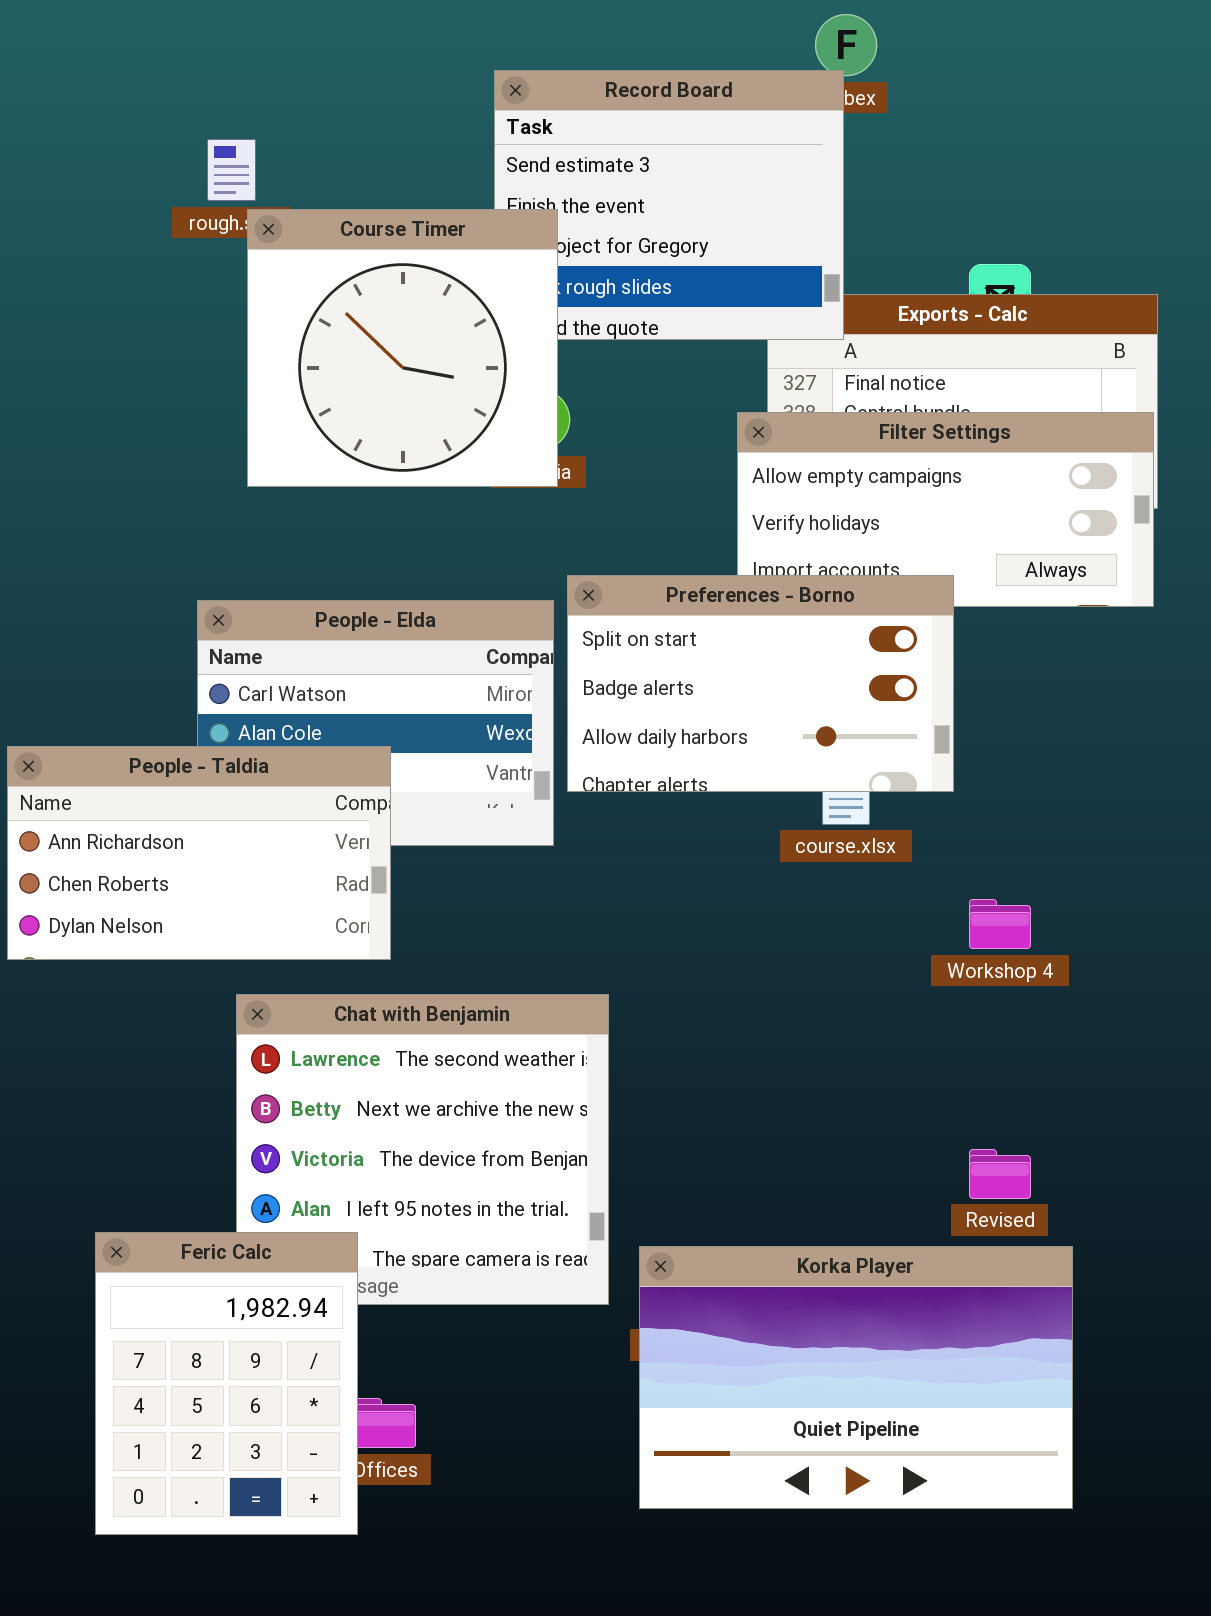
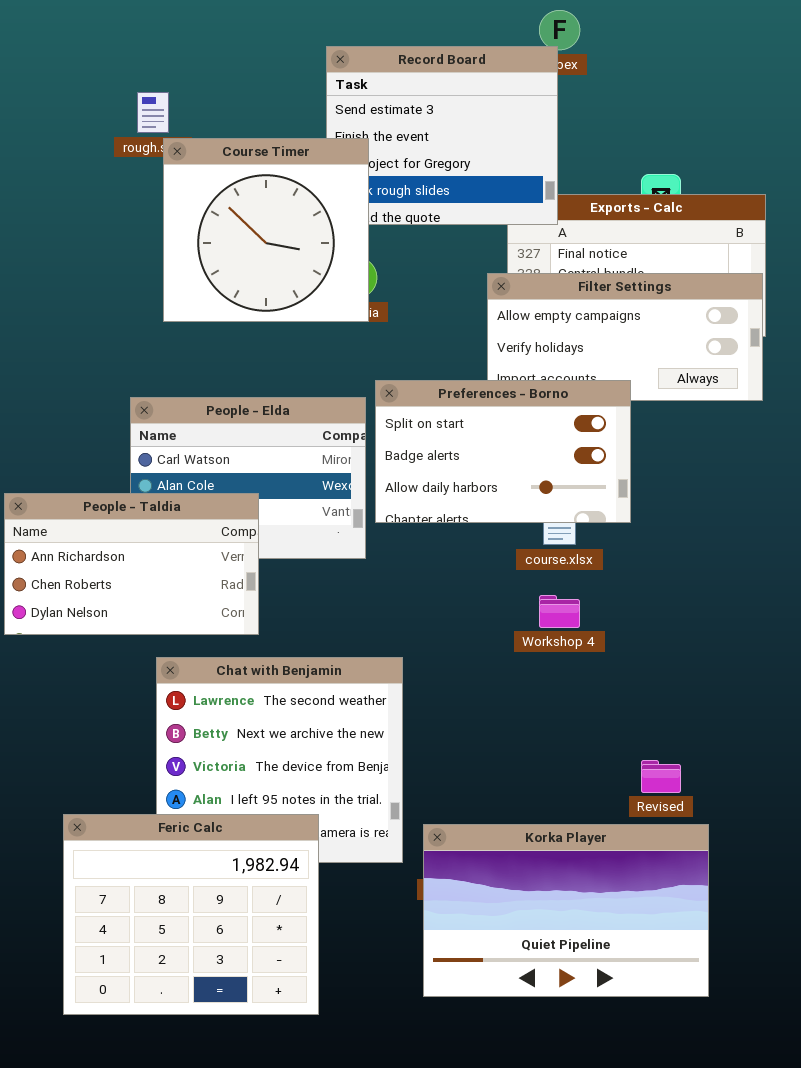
Workshop 4: [969,899,1031,949] -> [539,595,580,628], moved
Feric Calc: [95,1232,358,1535] -> [63,814,319,1015], resized

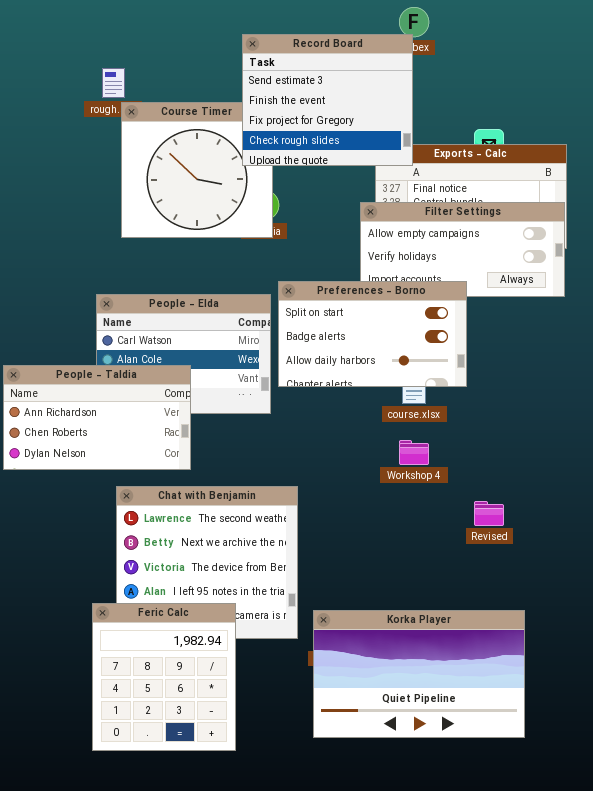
Record Board: [326,46,558,225] -> [242,34,413,166], raised
Revised: [641,760,681,793] -> [474,501,504,526], moved
Feric Calc: [63,814,319,1015] -> [92,603,236,751], resized

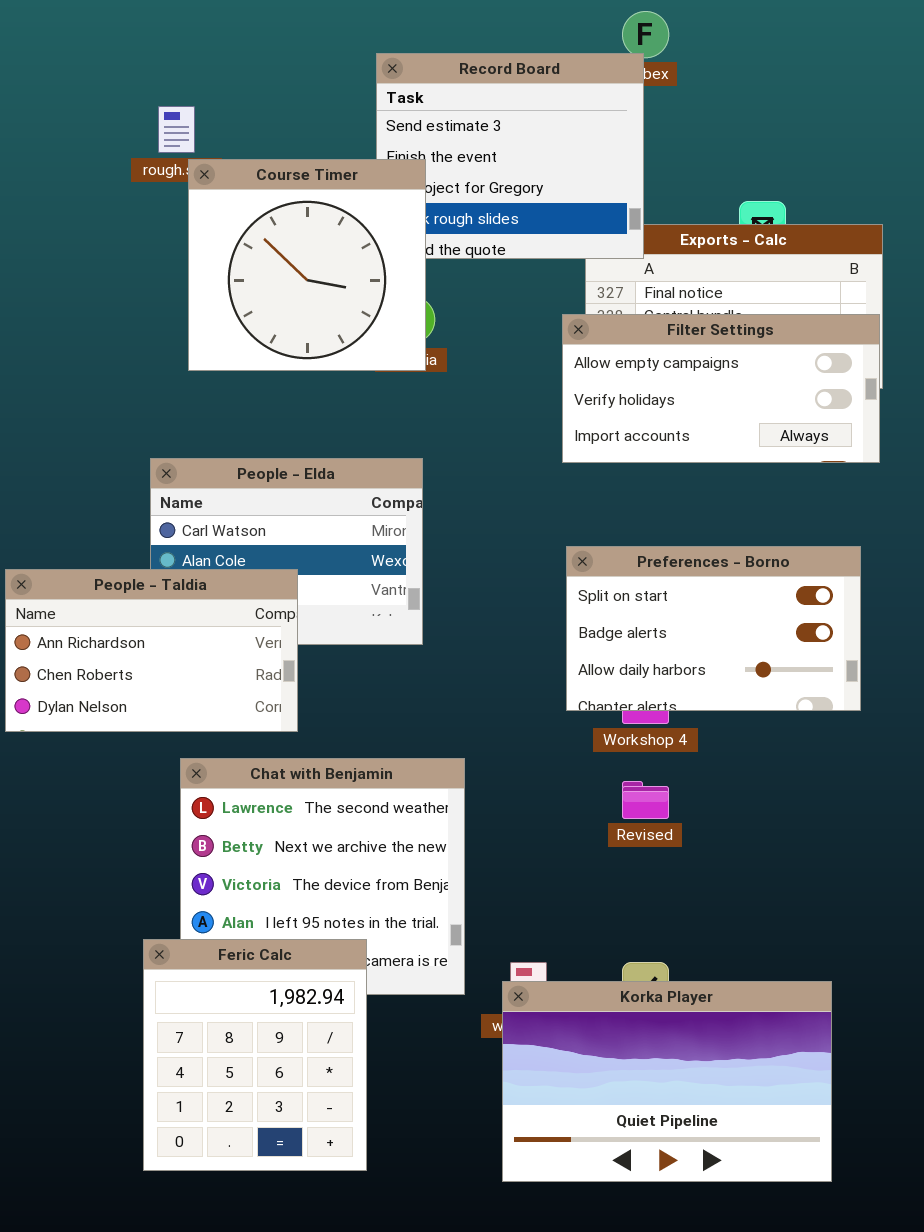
Course Timer: [121,102,273,238] -> [188,159,426,371], raised
Preferences - Borno: [278,281,467,387] -> [566,546,861,711], moved
Revised: [474,501,504,526] -> [622,781,669,819], moved
Korka Player: [313,610,525,738] -> [502,981,832,1182], moved

